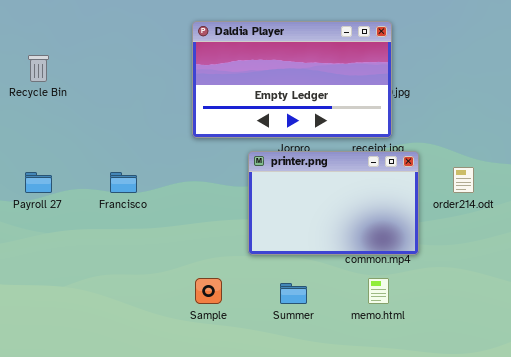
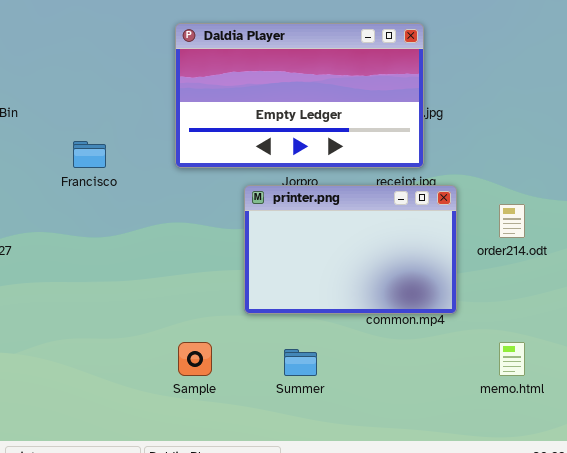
Francisco: [110,172,137,193] -> [73,141,106,168], moved
memo.html: [368,278,389,304] -> [499,342,525,376], moved

